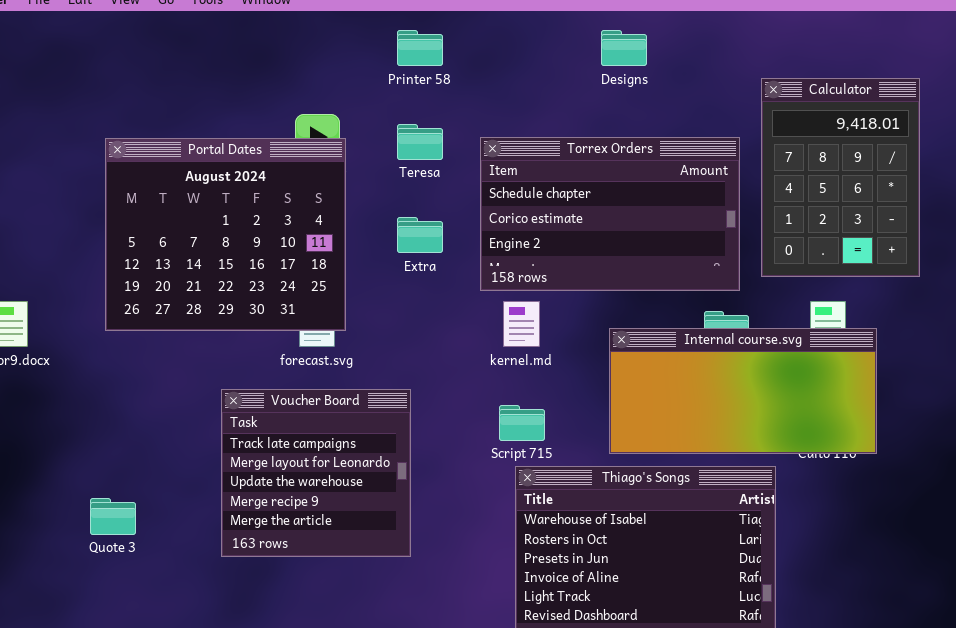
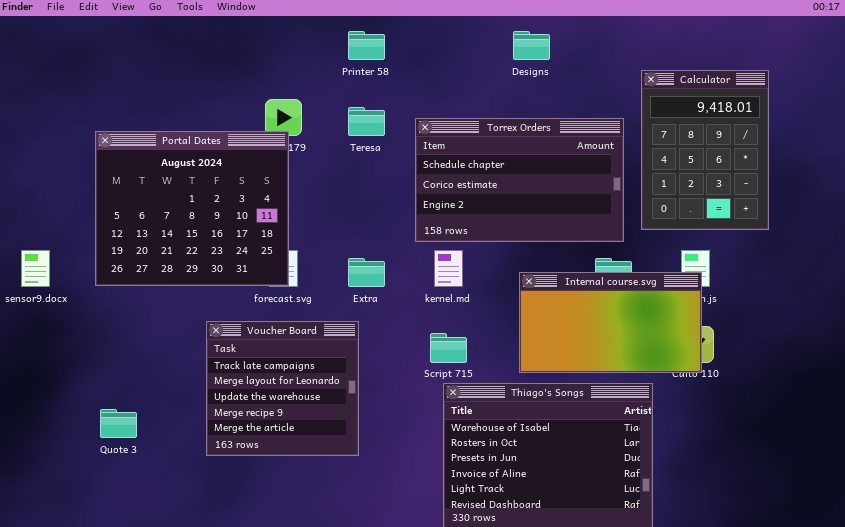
Portal Dates: [105,138,346,331] -> [95,131,289,286], moved
Extra: [397,217,443,253] -> [348,258,385,287], moved
Internal course.svg: [609,328,877,454] -> [519,272,702,373], resized

